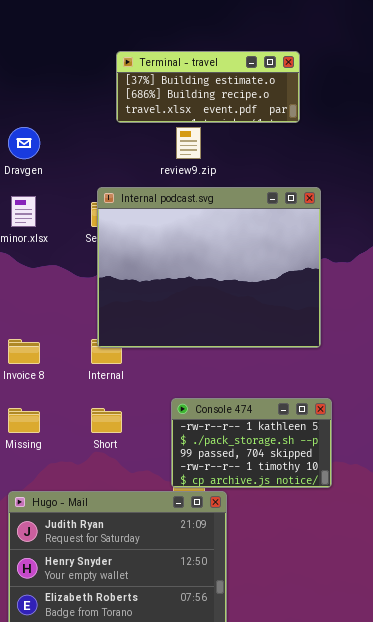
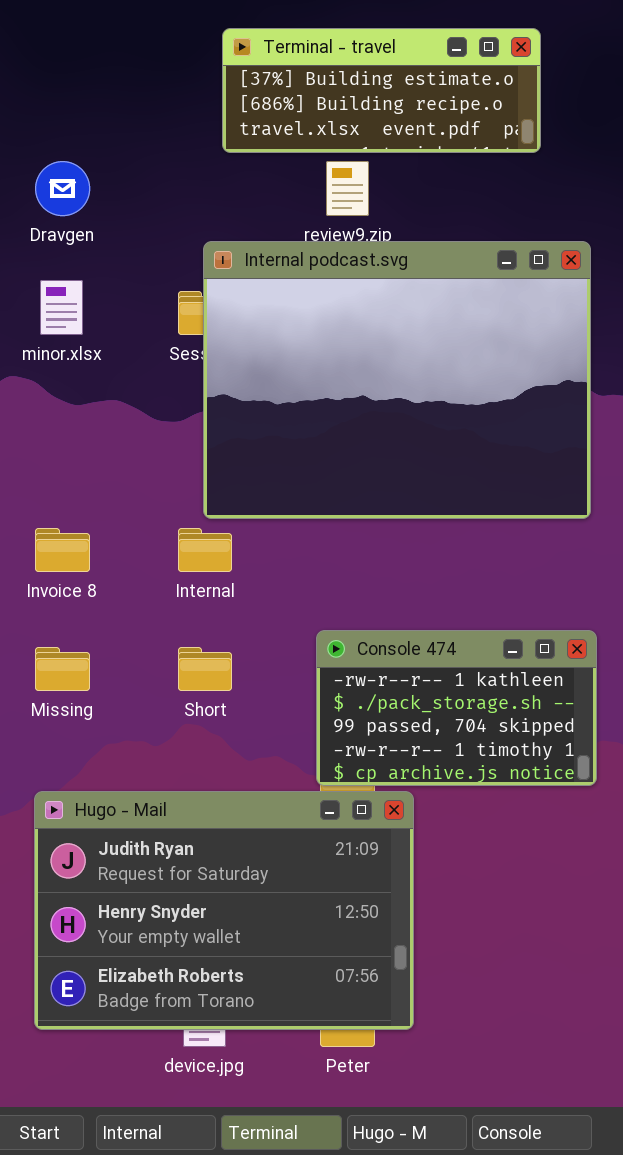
Internal podcast.svg: [97,187,321,348] -> [203,241,591,519], moved

